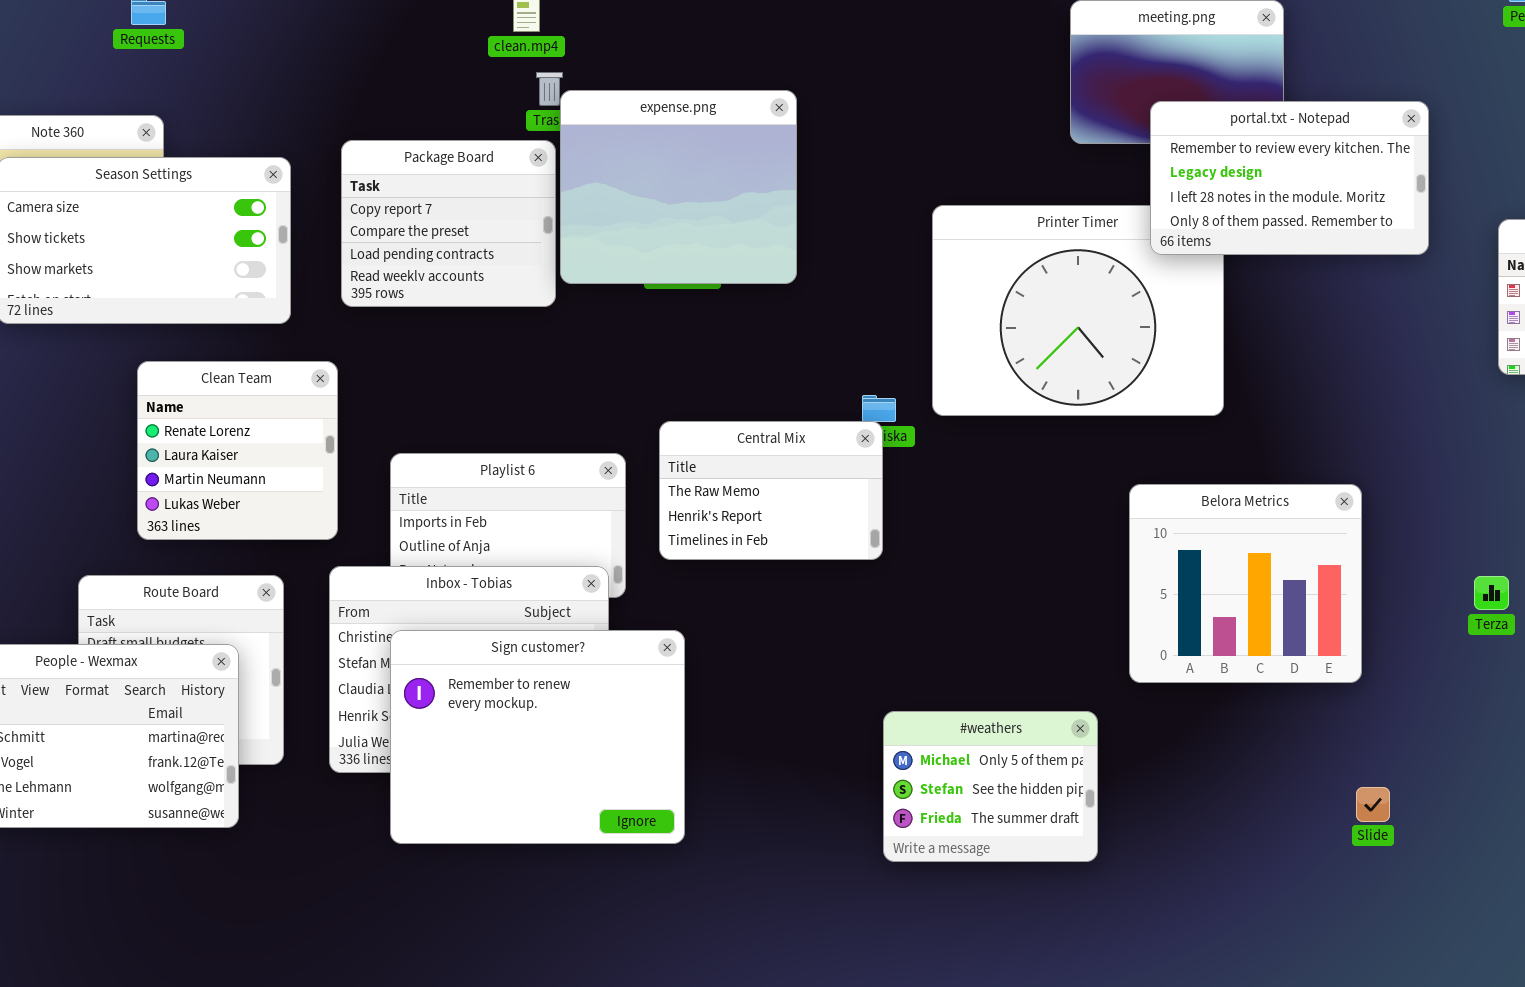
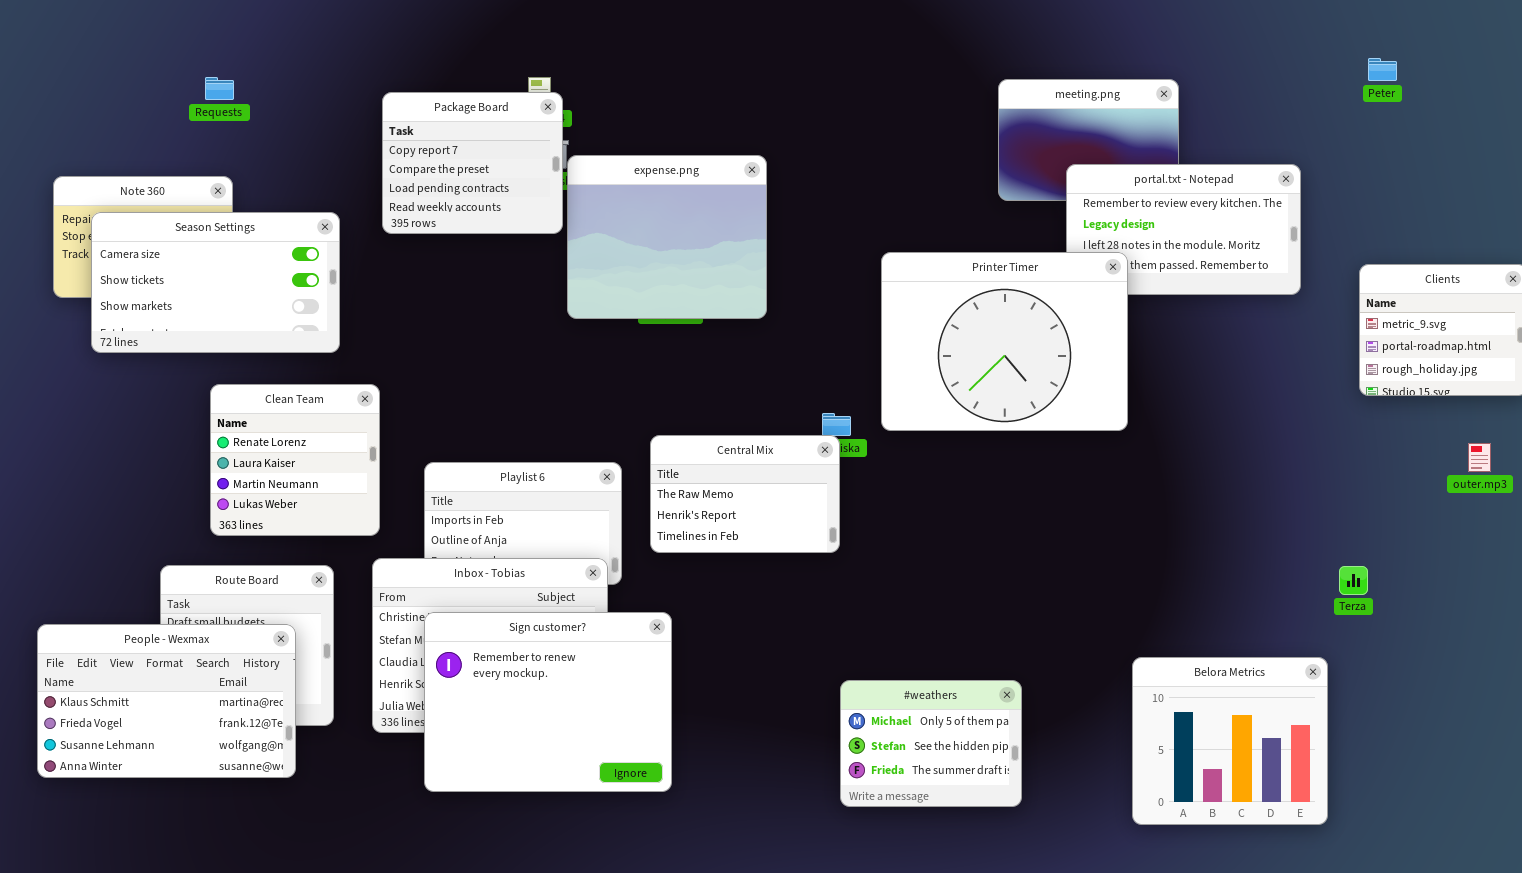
Package Board: [341,140,556,307] -> [382,92,563,234], moved
Printer Timer: [932,205,1224,416] -> [881,252,1128,431], raised
Belora Metrics: [1129,484,1362,683] -> [1132,657,1328,825], moved

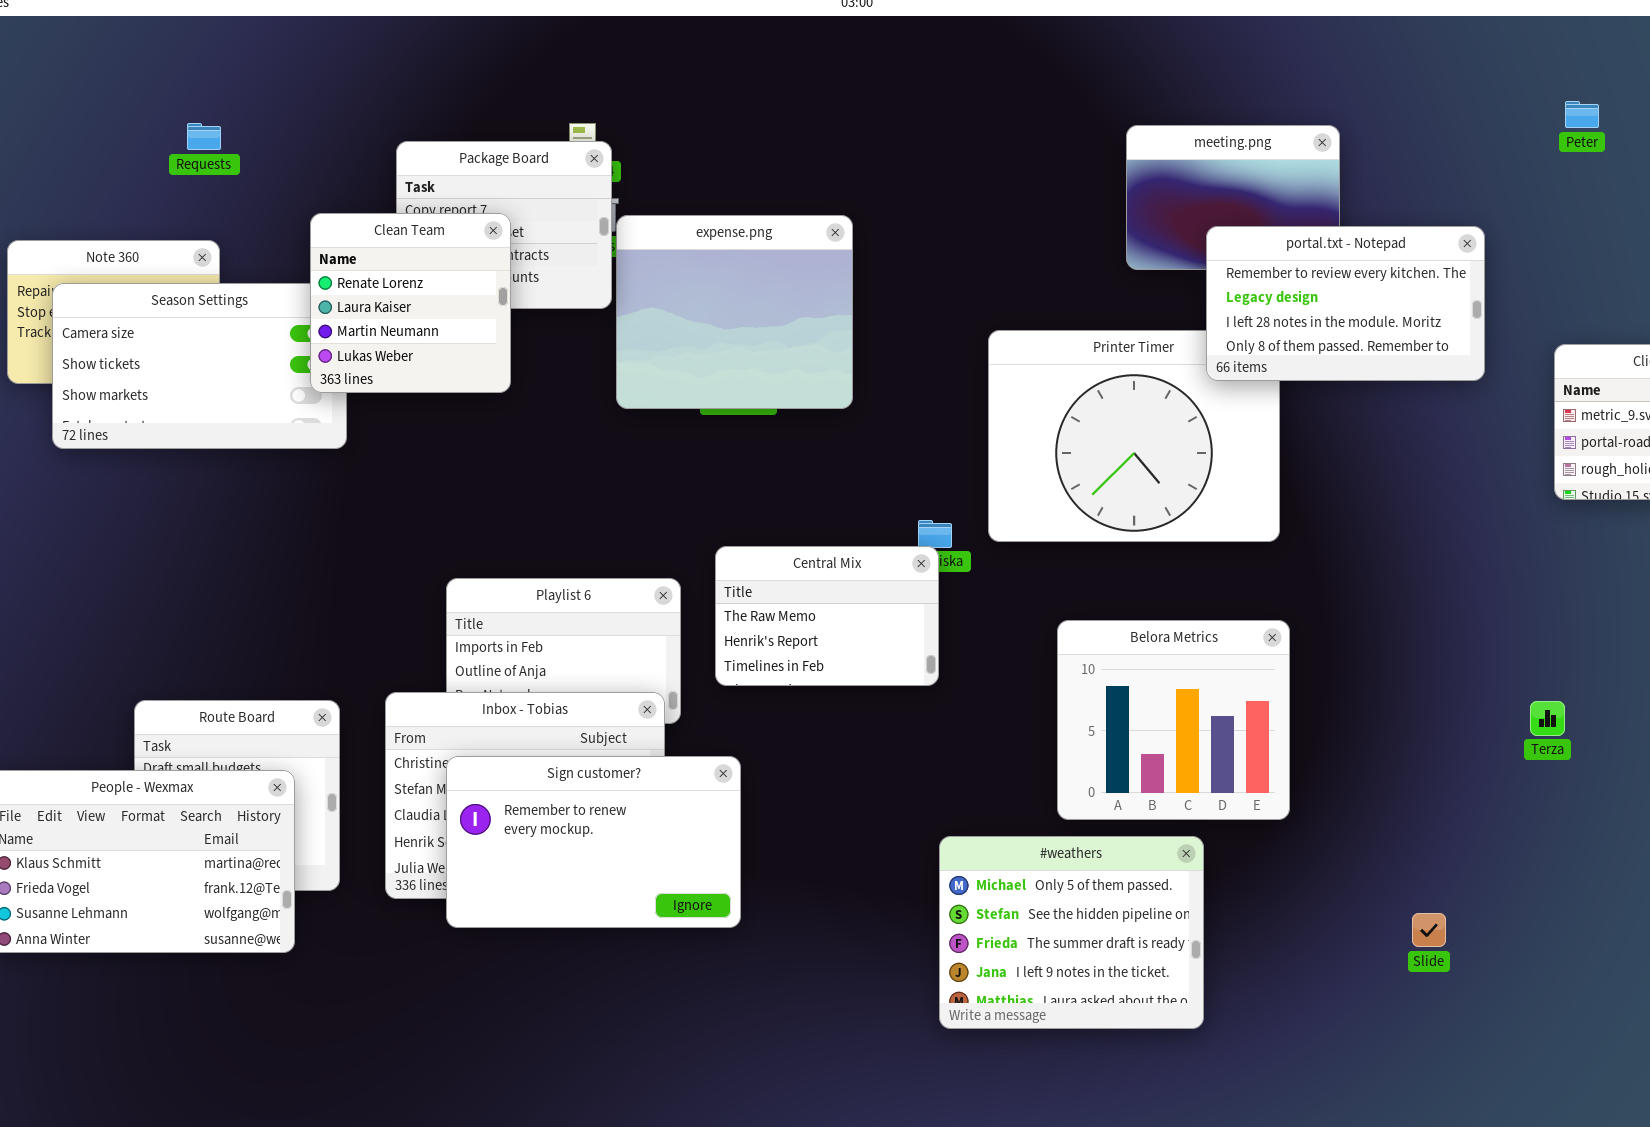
portal.txt - Notepad: [1066,164,1301,295] -> [1206,226,1485,381], raised
Clean Team: [210,384,380,536] -> [310,213,511,393], moved
Sign customer?: [424,612,672,792] -> [446,756,741,928], resized
Belora Metrics: [1132,657,1328,825] -> [1057,620,1290,820], moved
#weathers: [840,680,1022,807] -> [939,836,1204,1029], resized

